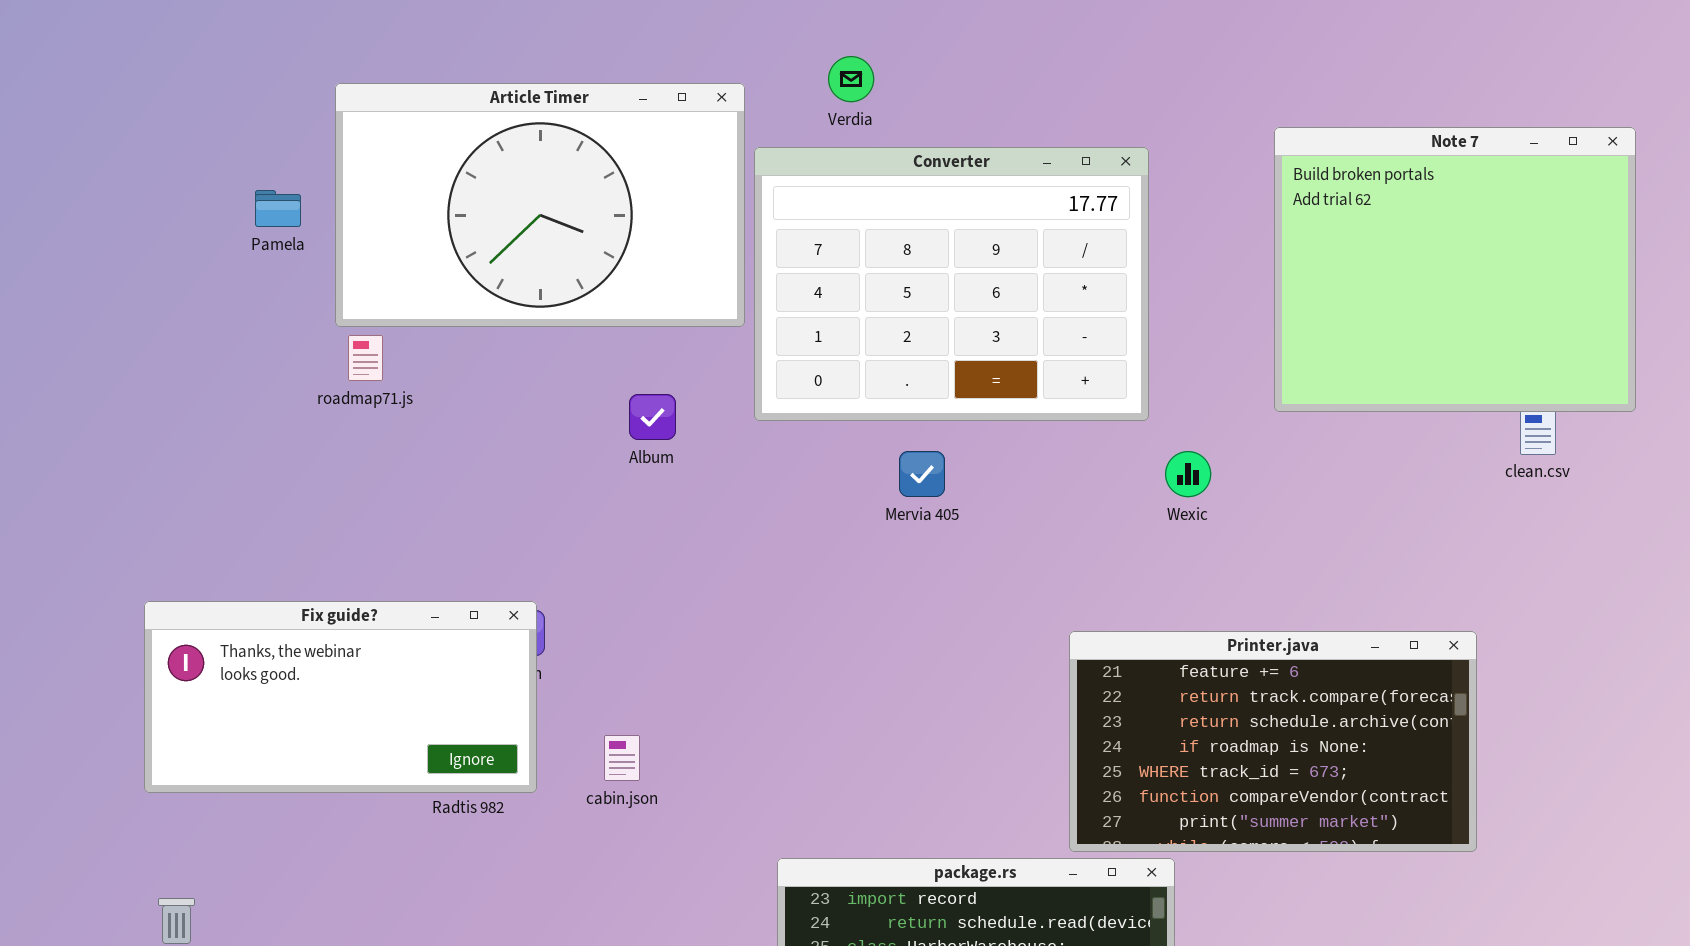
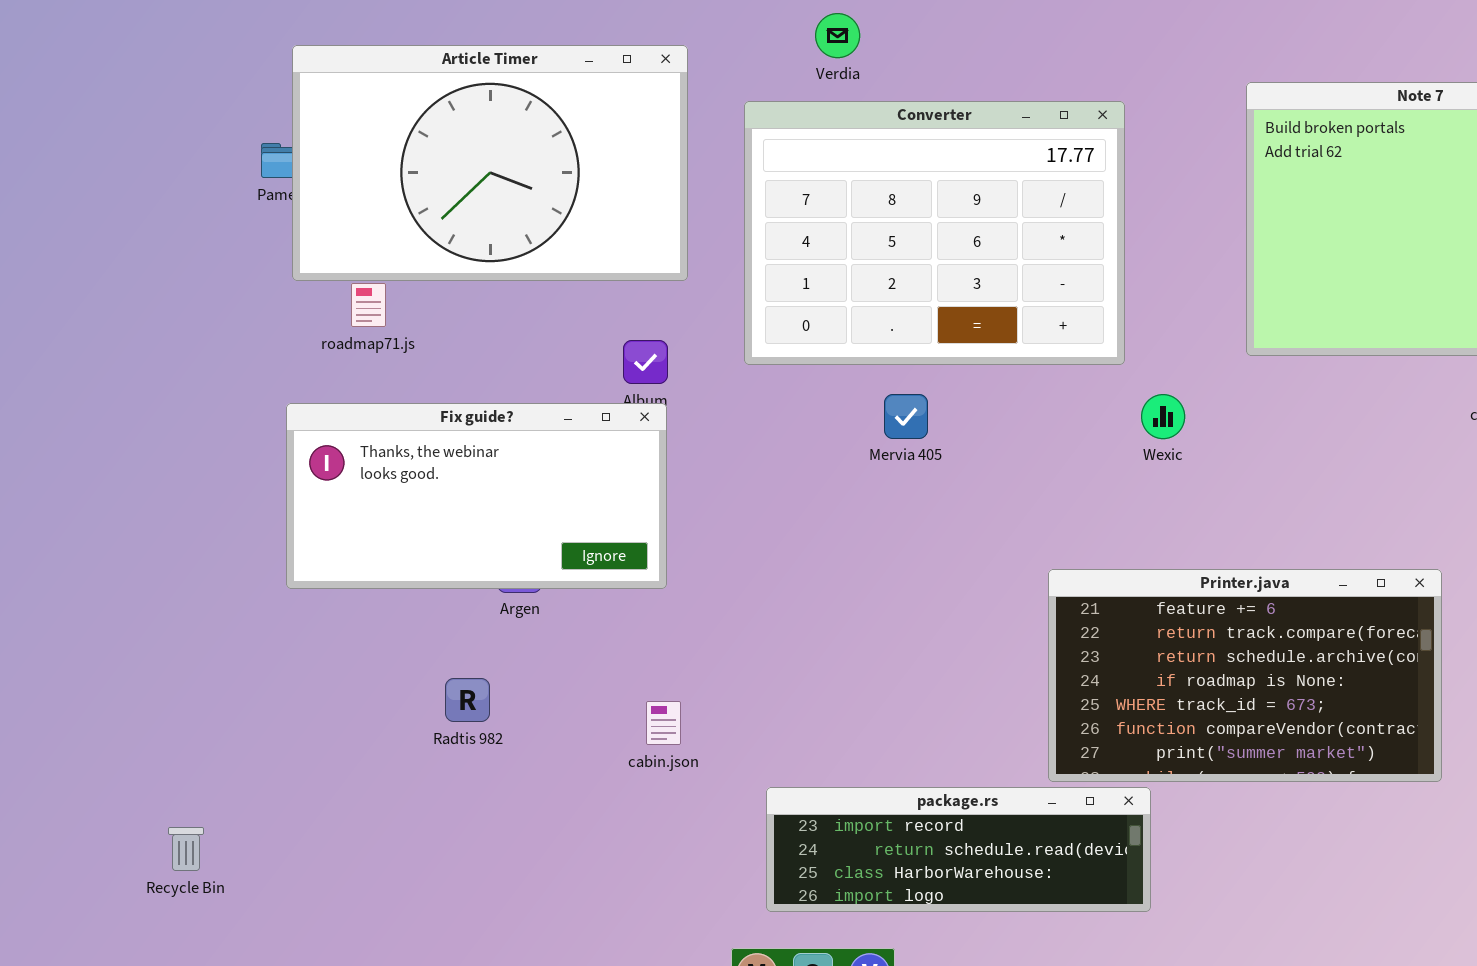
Article Timer: [335,83,745,327] -> [292,45,688,281], moved
Fix guide?: [144,601,537,793] -> [286,403,667,589], moved
cabin.json: [604,735,640,781] -> [646,701,681,745], moved

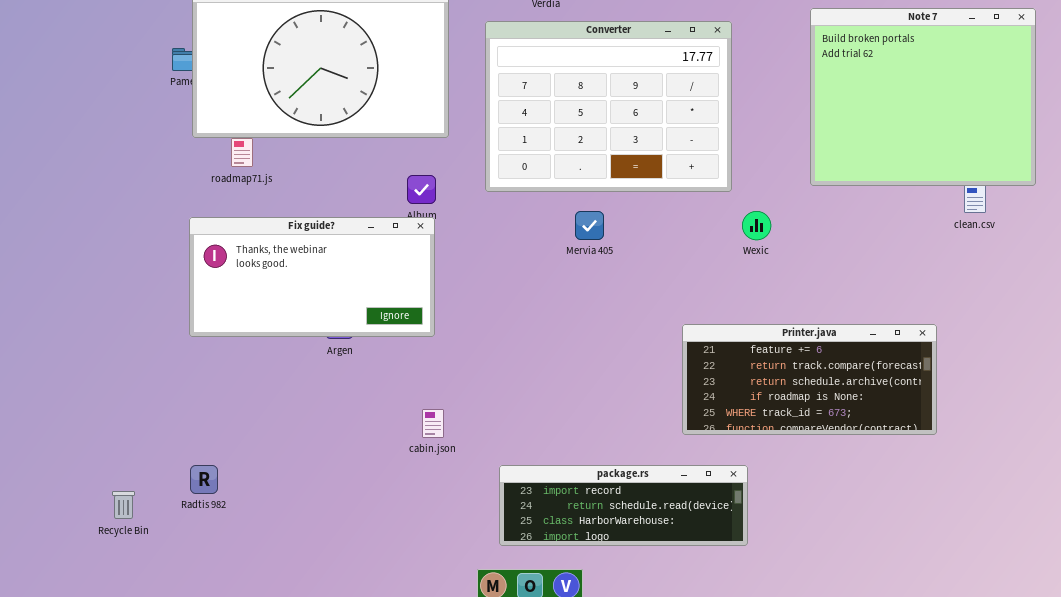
Printer.java: [1048,569,1442,782] -> [682,324,937,435], resized
Radtis 982: [445,678,490,722] -> [190,465,218,494], moved

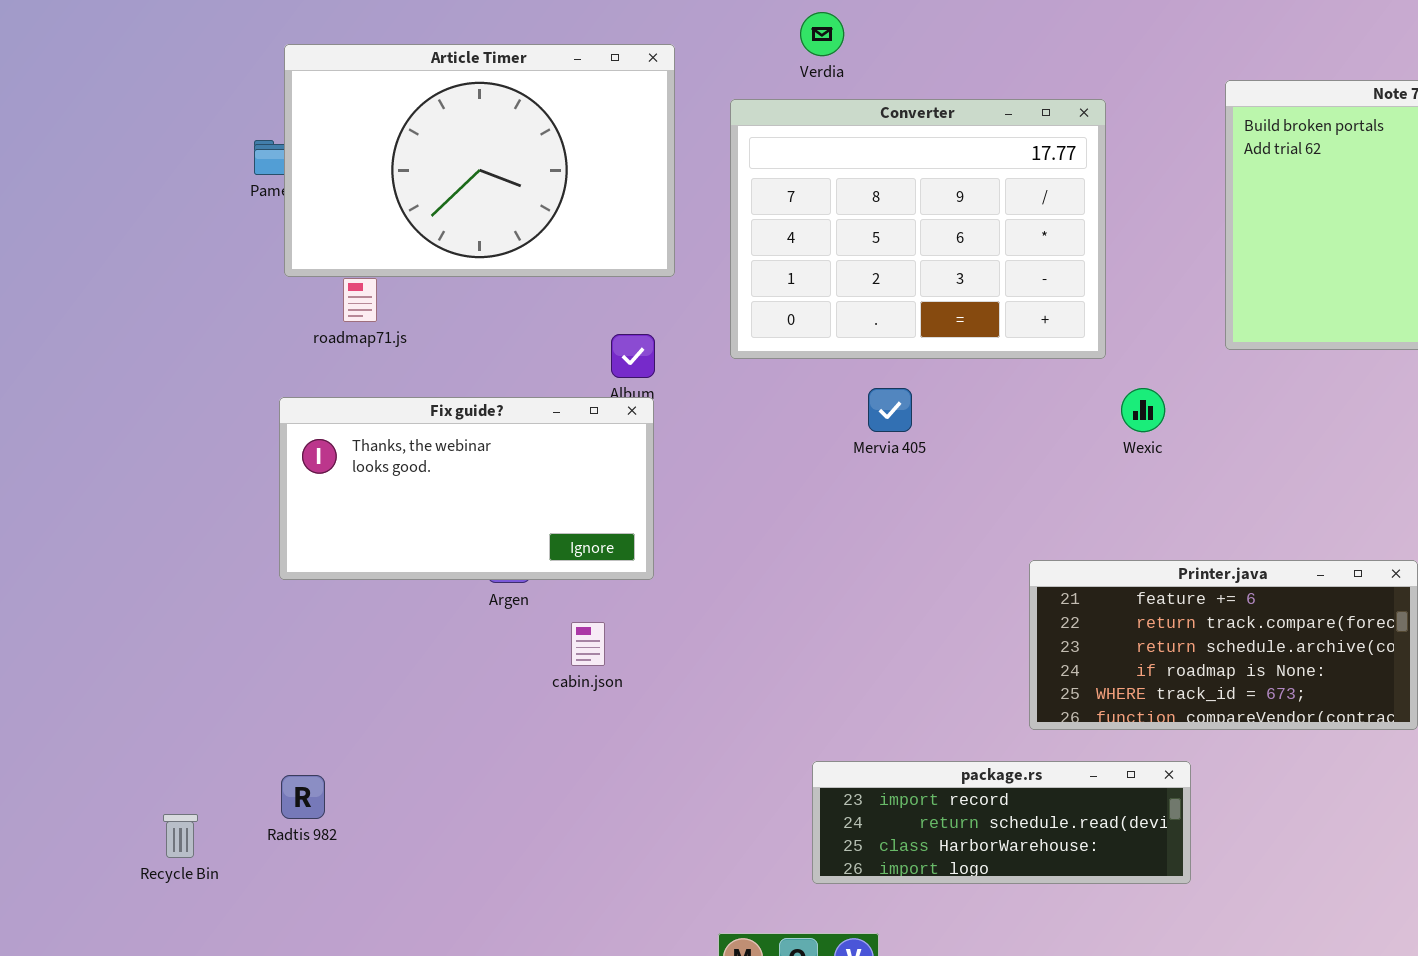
cabin.json: [422,409,444,438] -> [571,622,605,666], moved
package.rs: [499,465,748,546] -> [812,761,1191,884], moved

